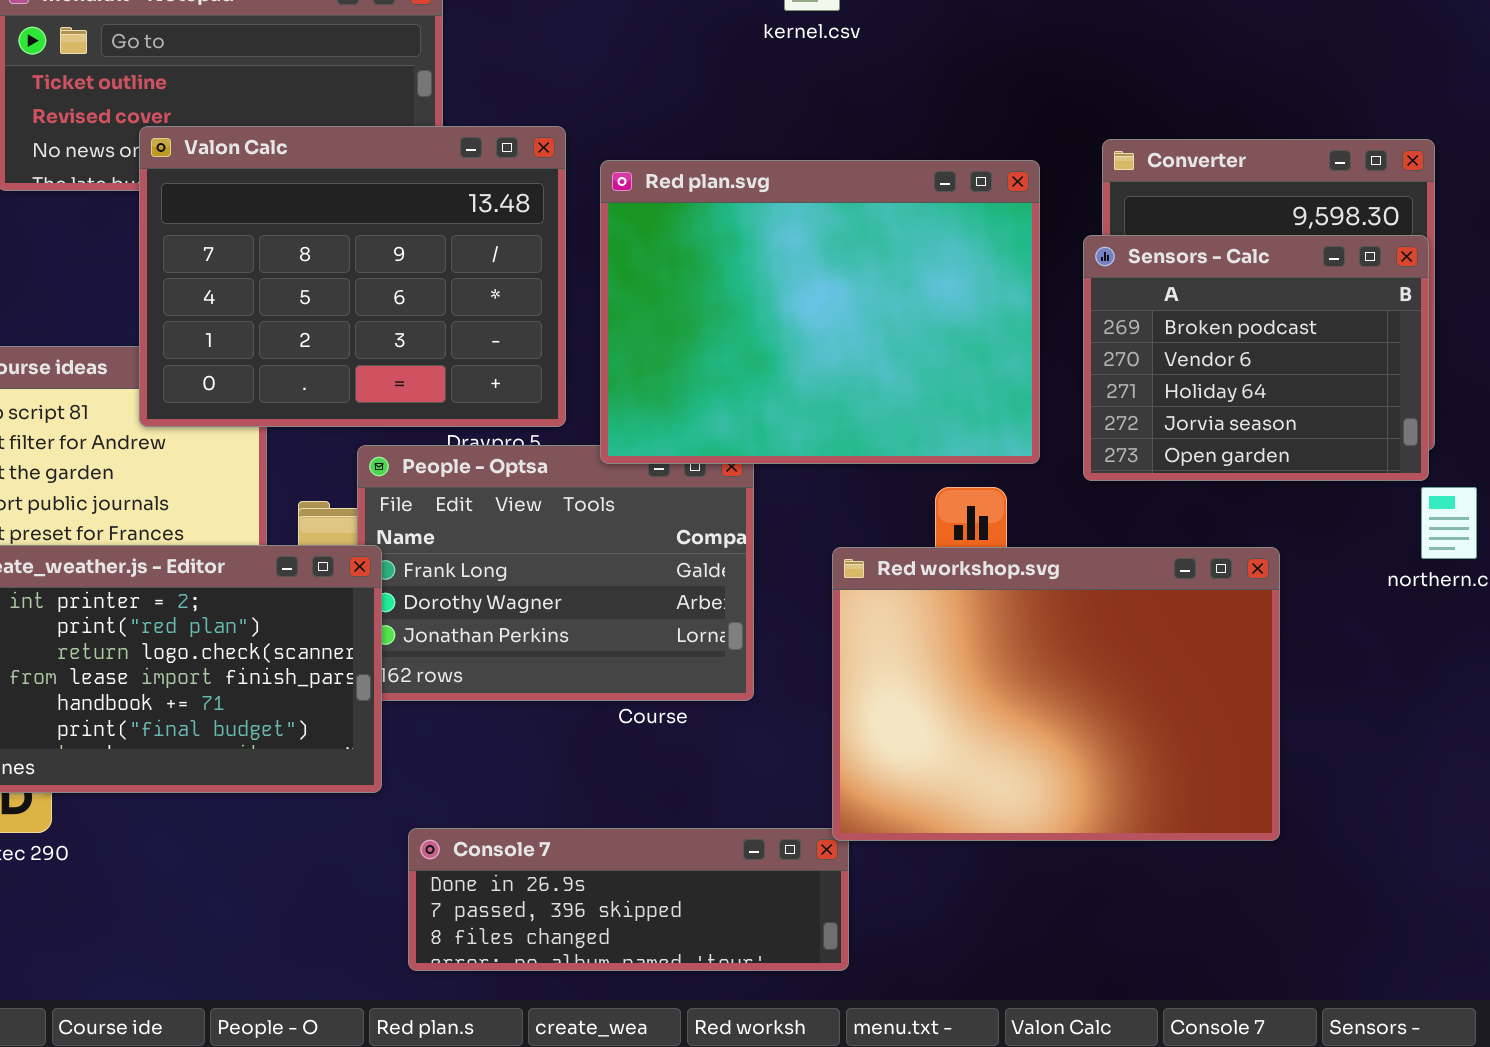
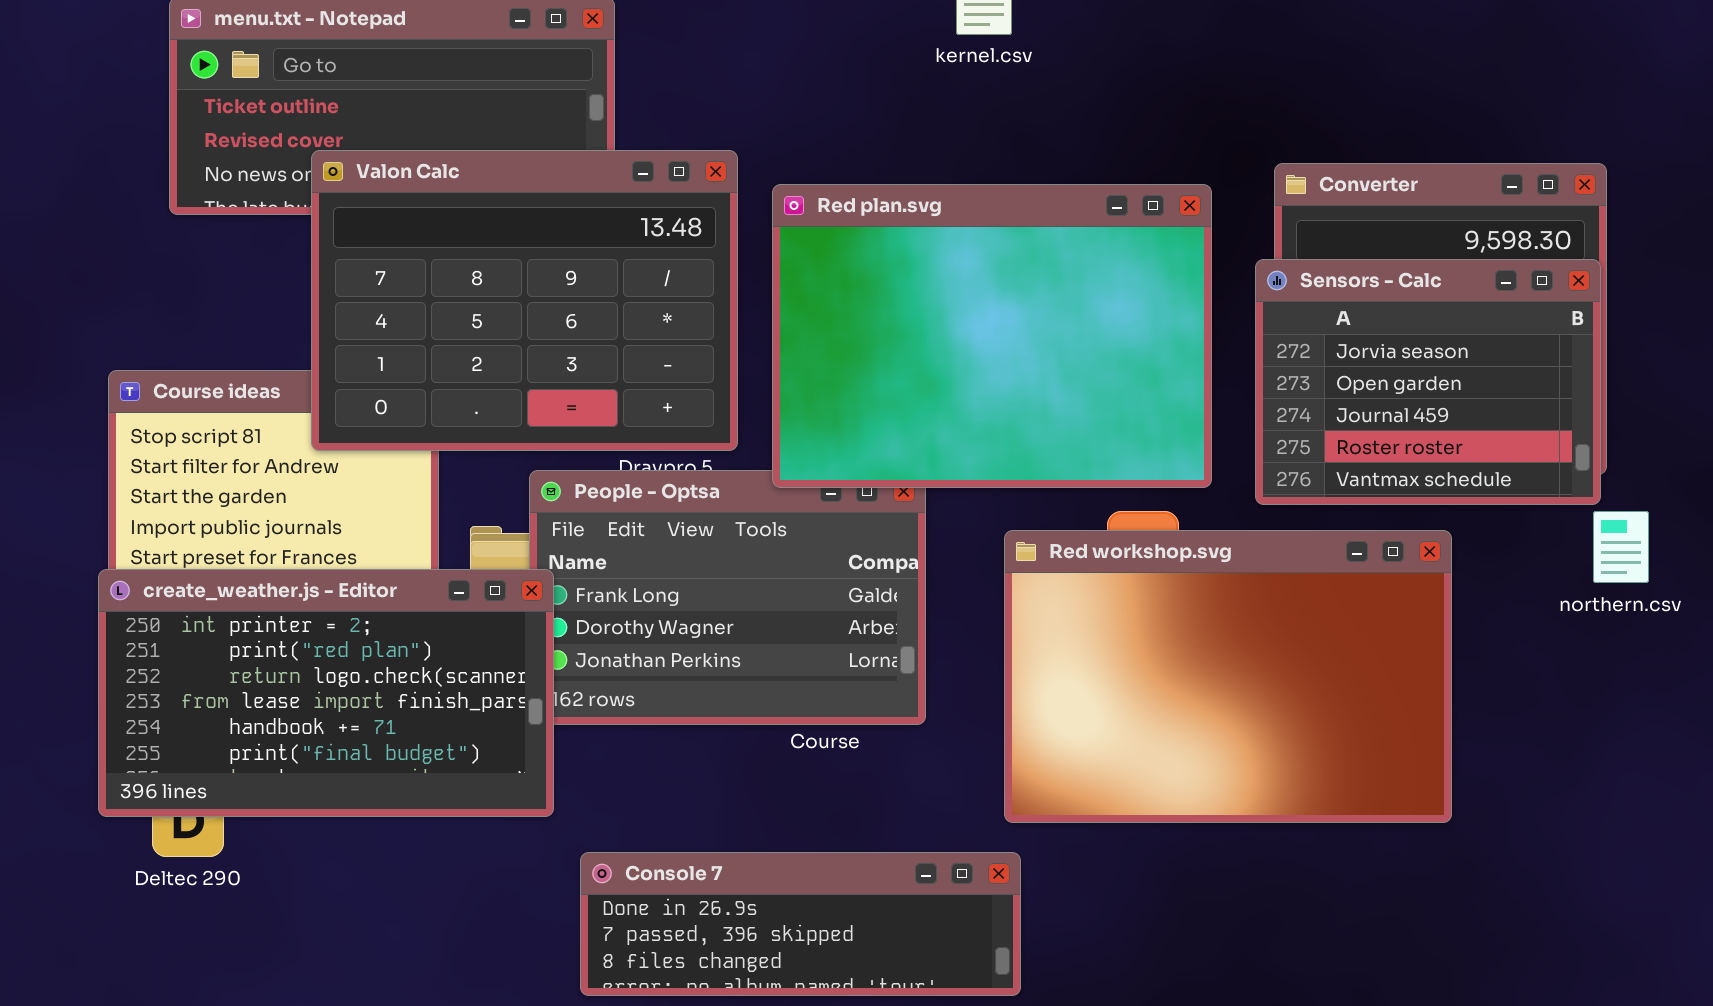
Sensors - Calc: [1083,235,1429,481] -> [1255,259,1601,505], scrolled down 3 rows
Red workshop.svg: [832,547,1280,841] -> [1004,530,1452,823], moved

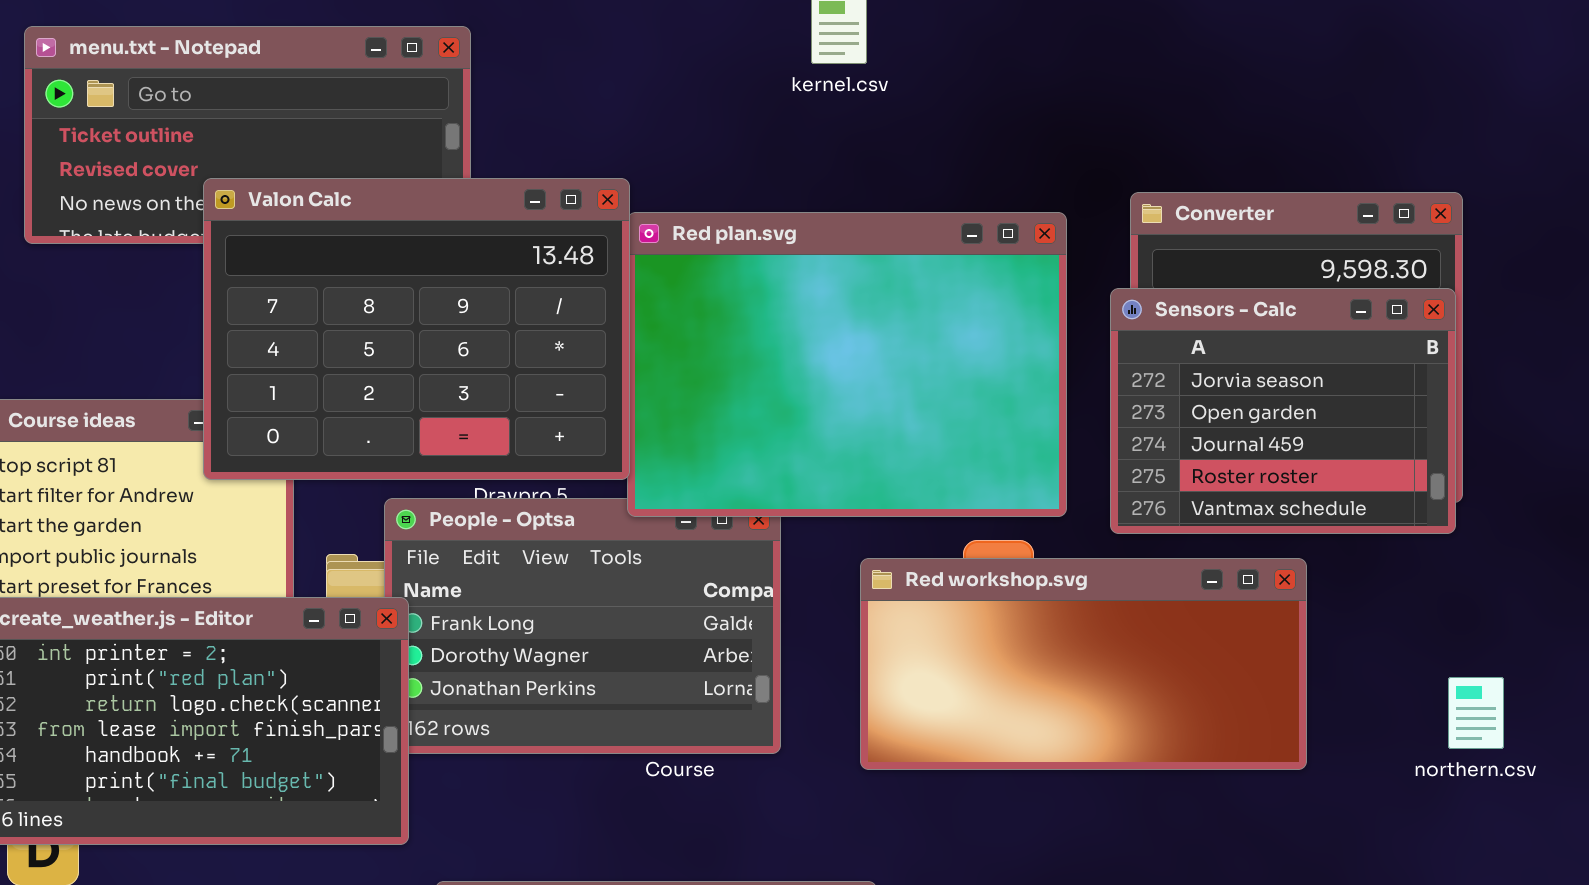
Valon Calc: [311,150,738,451] -> [203,178,630,480], moved
northern.csv: [1593,511,1649,583] -> [1448,677,1504,749], moved
Red workshop.svg: [1004,530,1452,823] -> [860,558,1307,770], resized

